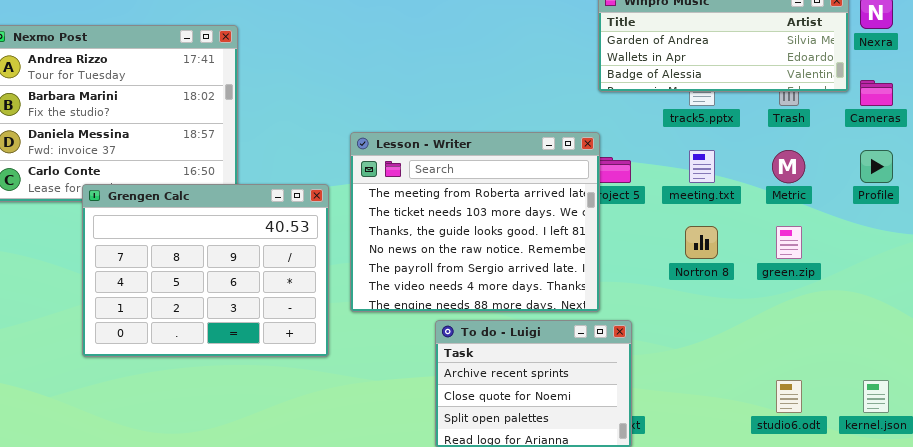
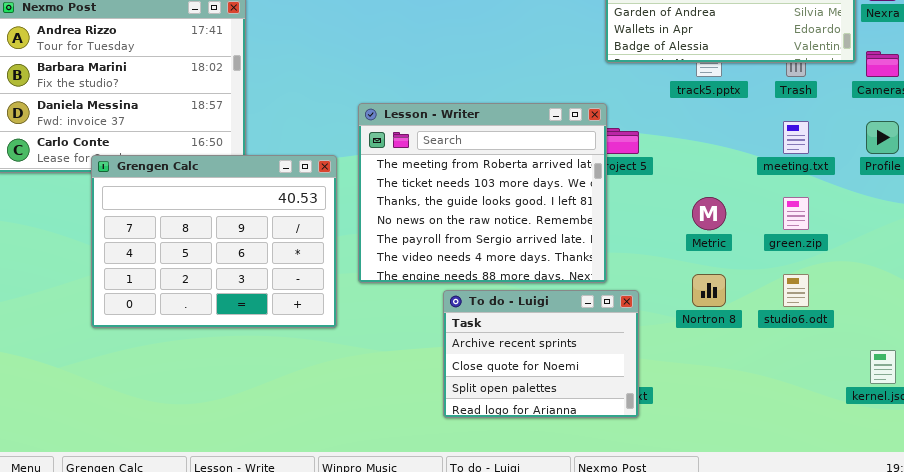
meeting.txt: [689,150,715,183] -> [783,121,809,154], moved
Metric: [772,150,805,183] -> [692,197,726,230], moved
Nortron 8: [685,226,718,259] -> [692,274,726,307], moved
studio6.odt: [776,380,802,413] -> [783,274,809,307], moved

